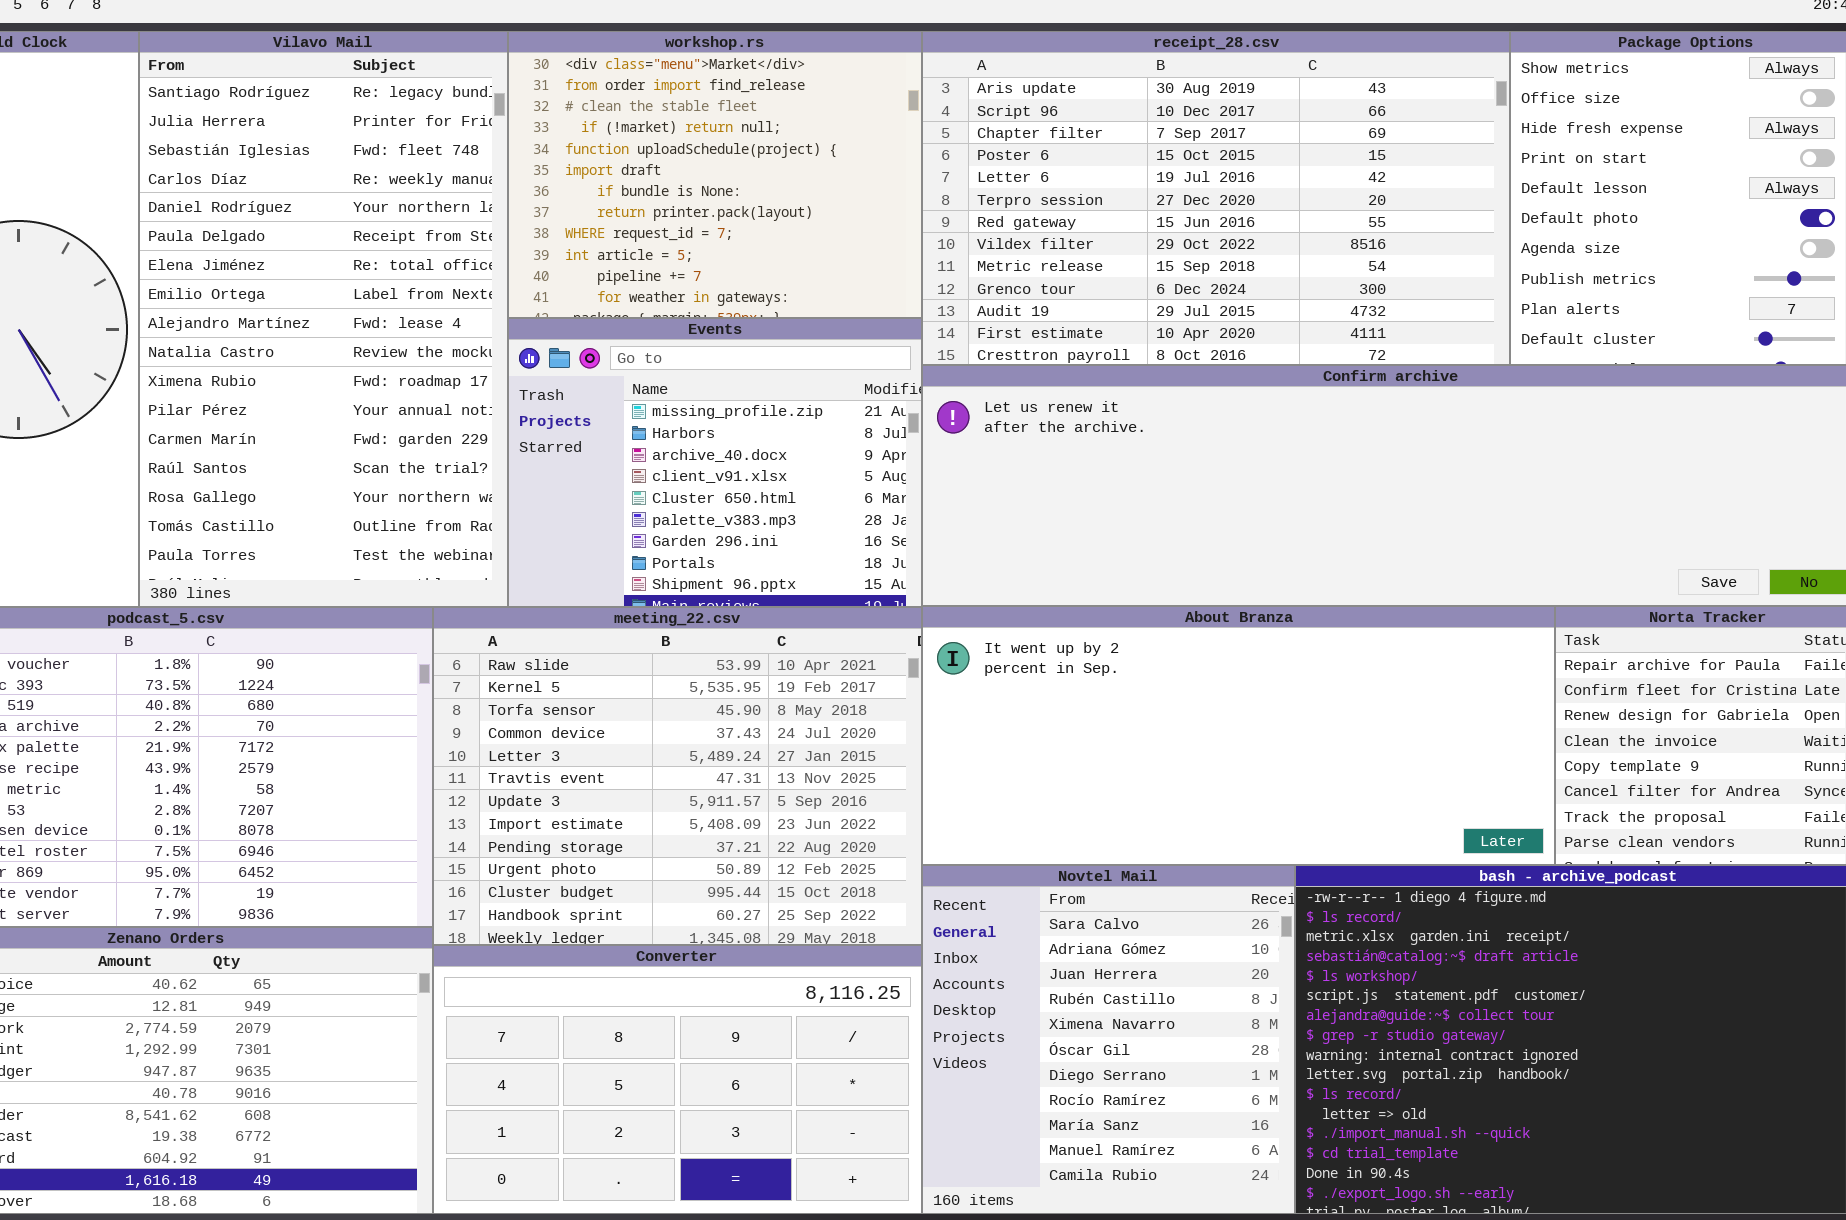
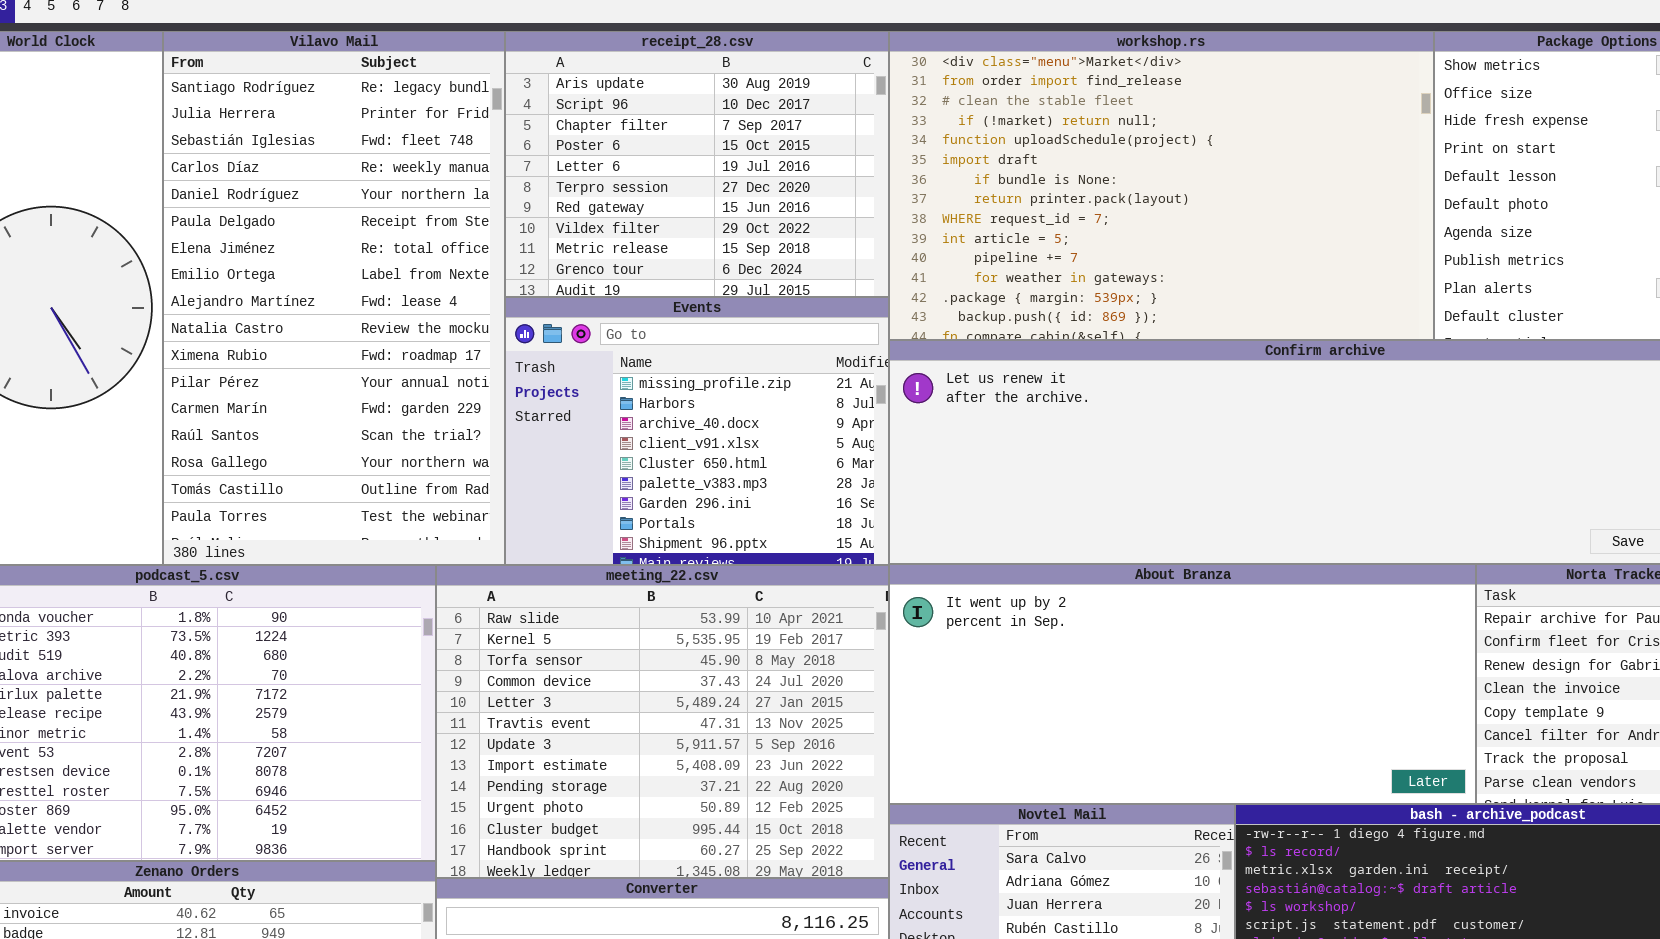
workshop.rs: [508,31,922,318] -> [889,31,1434,340], moved, resized
receipt_28.csv: [922,31,1510,365] -> [505,31,889,297], moved, resized

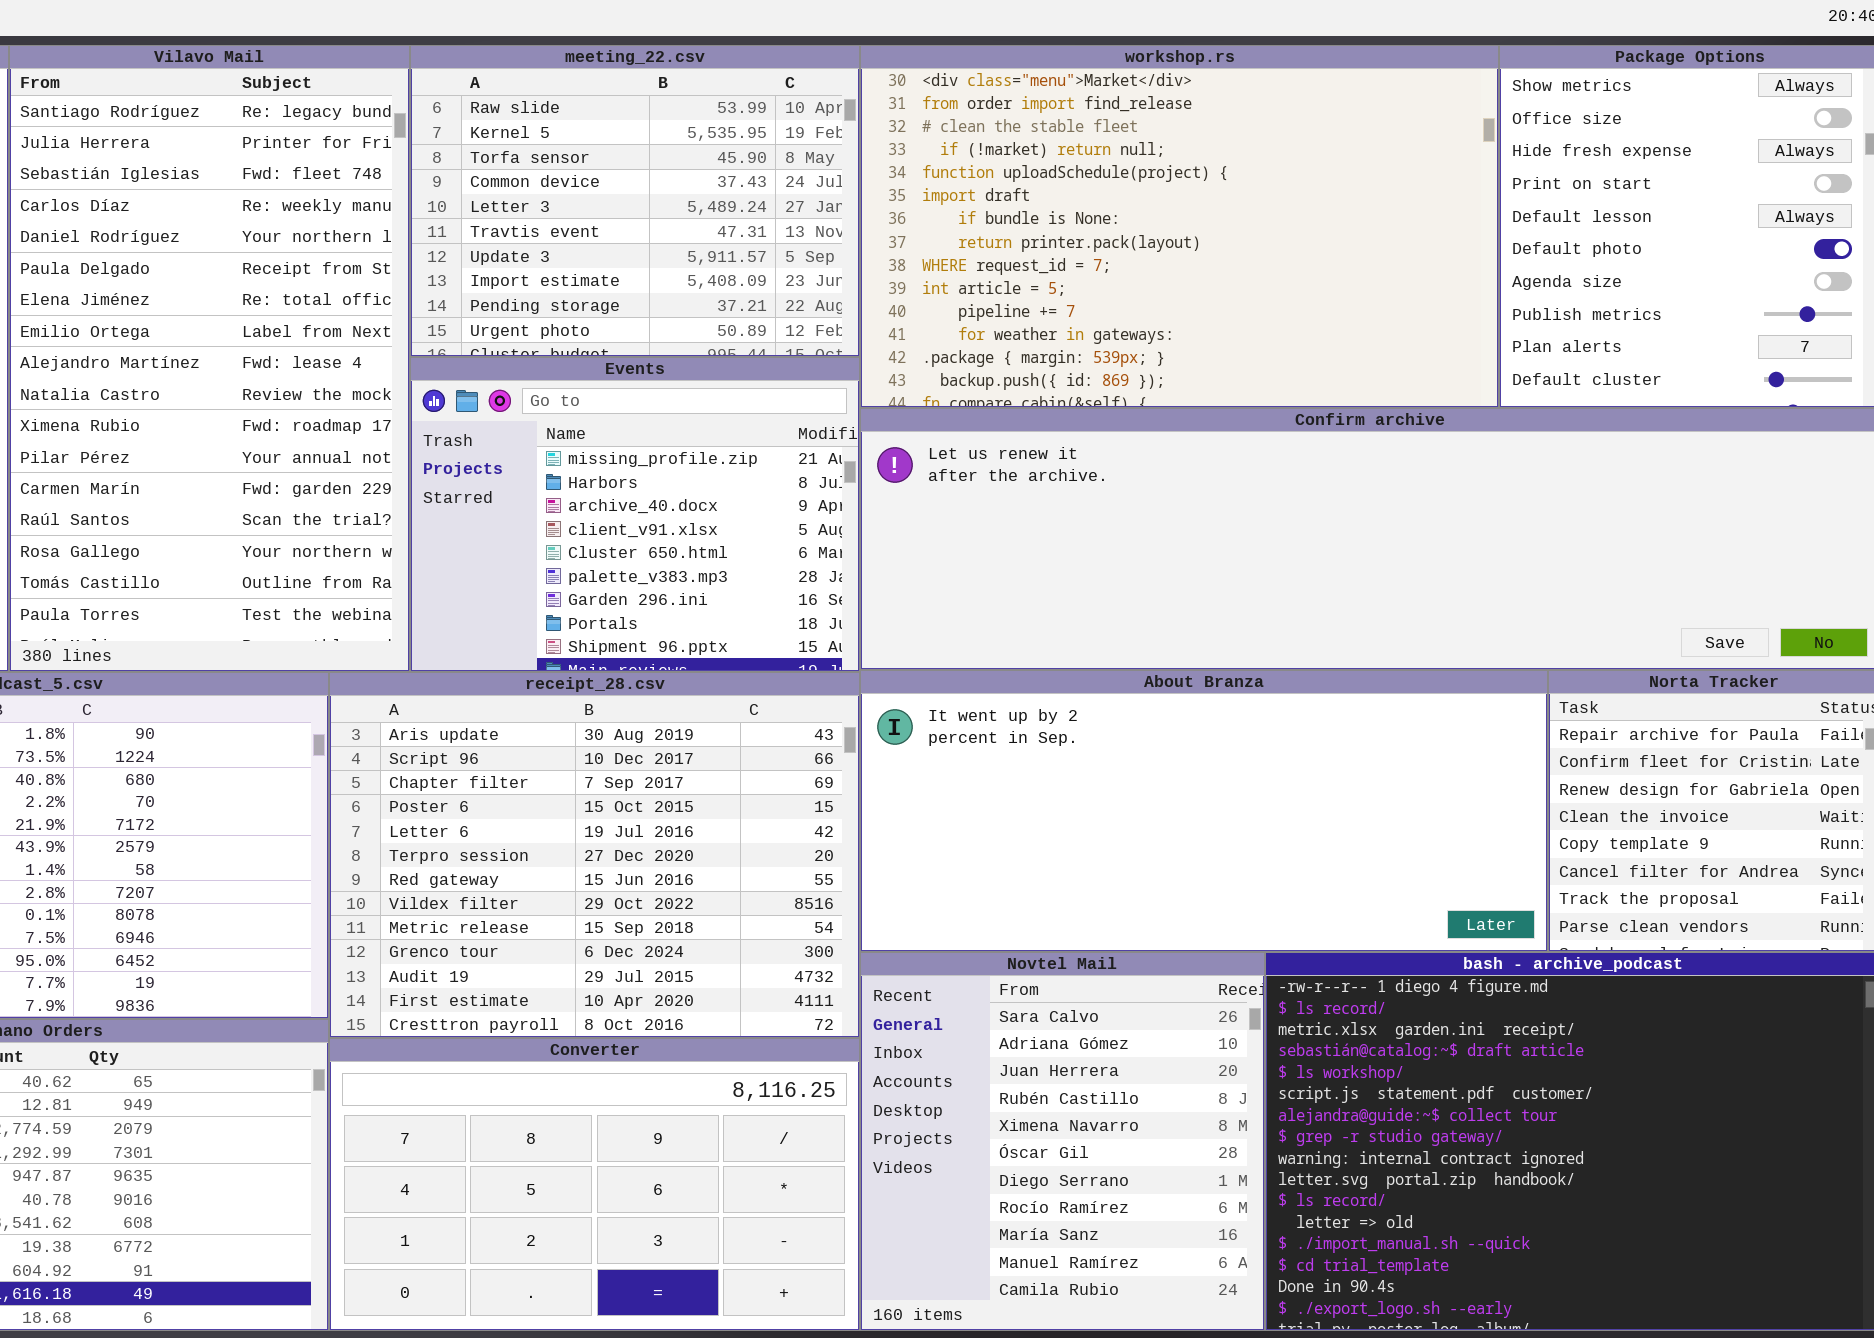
receipt_28.csv: [505,31,889,297] -> [329,672,860,1038], moved, resized
meeting_22.csv: [436,565,889,878] -> [410,45,860,357], moved, resized

